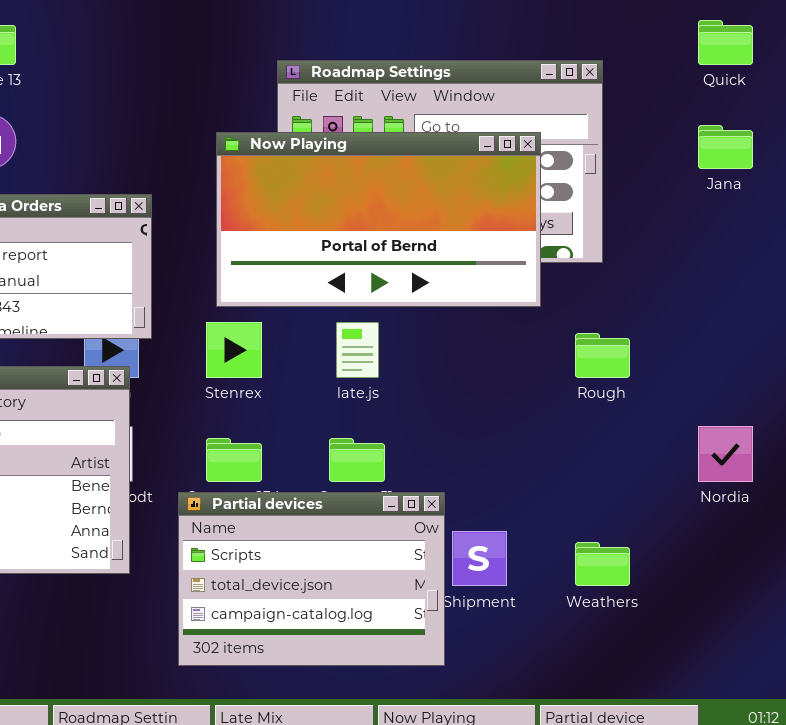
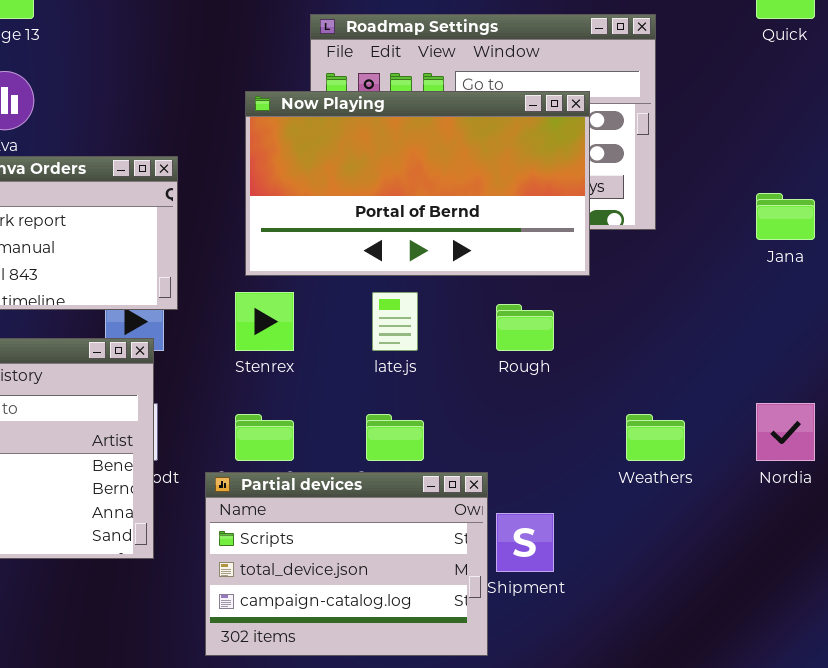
Jana: [698,125,753,169] -> [756,193,815,240], moved
Rough: [575,333,630,378] -> [496,304,554,351], moved
Weathers: [575,542,630,586] -> [626,414,685,461], moved

